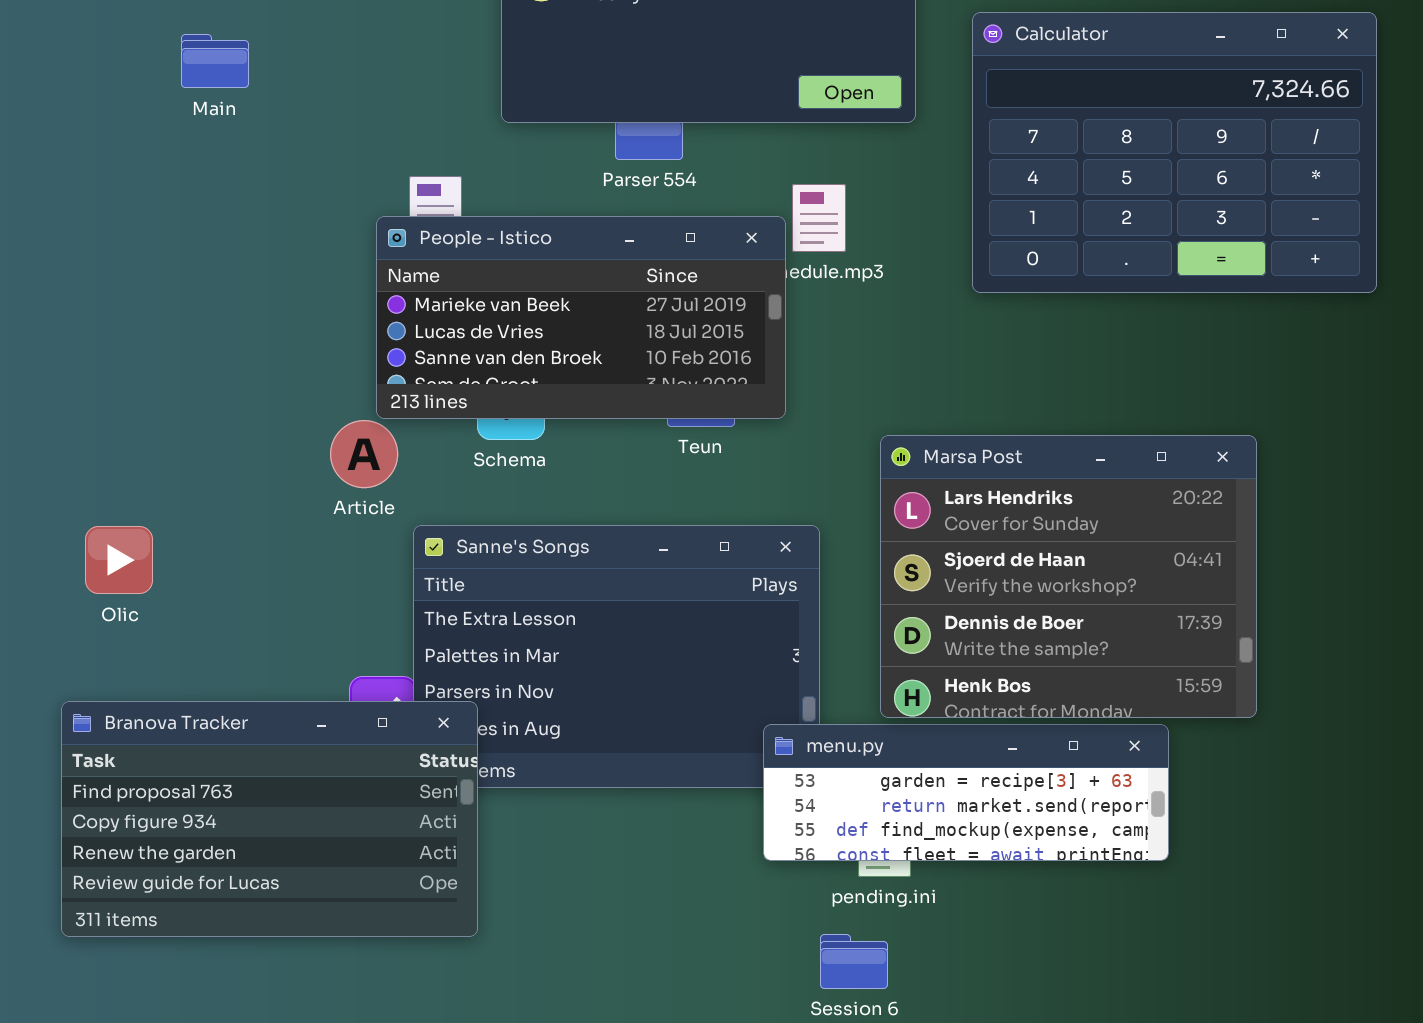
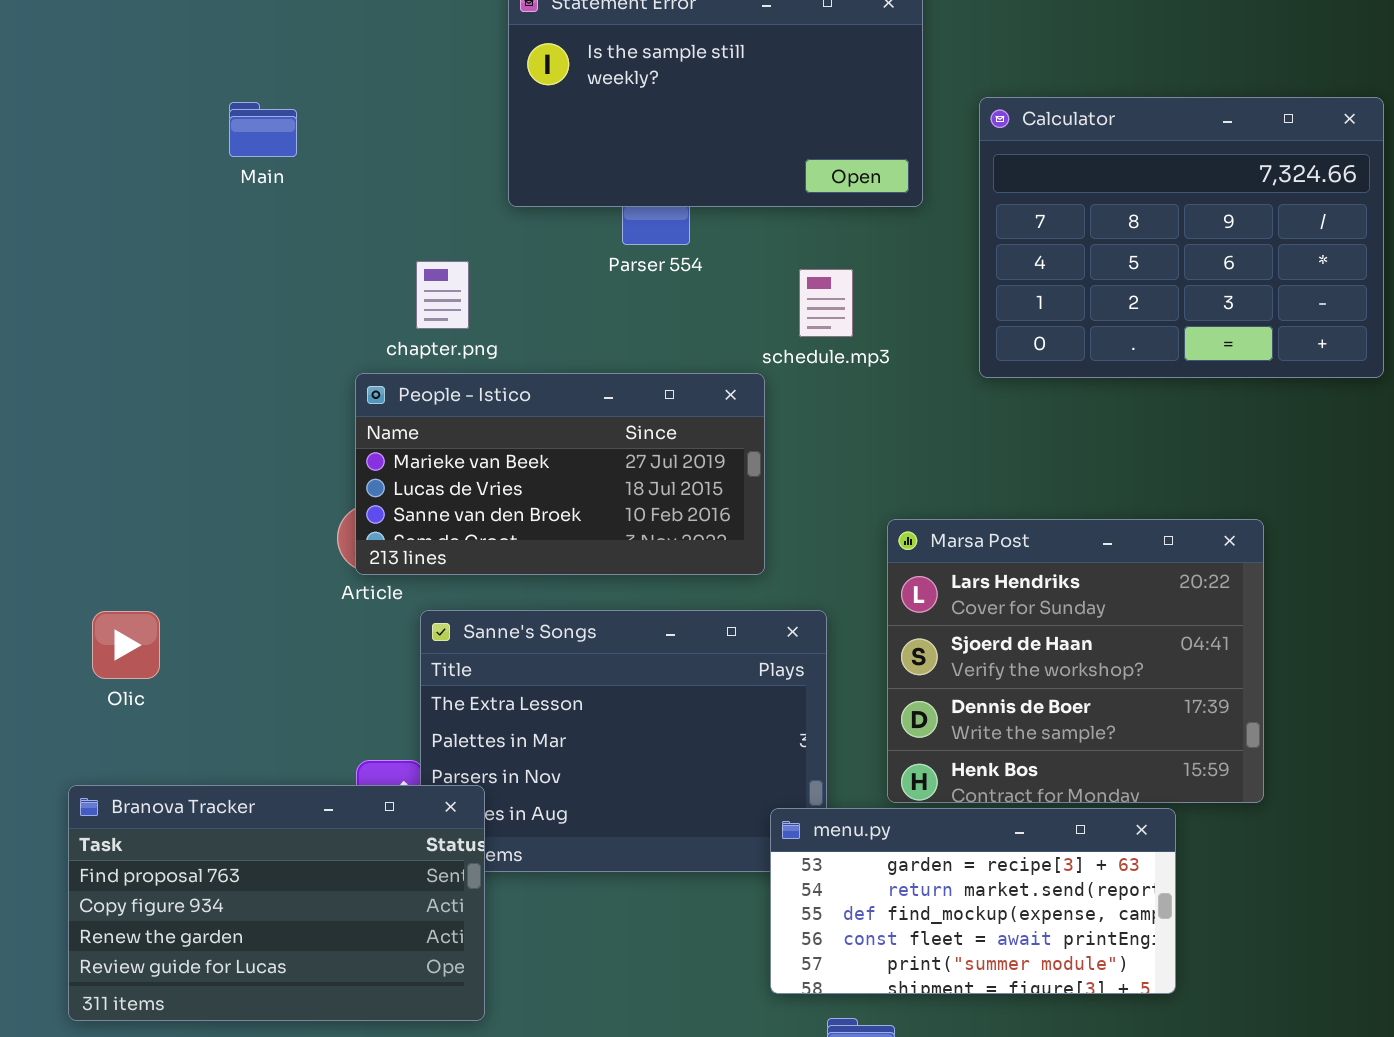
Main: [181,34,249,88] -> [229,102,297,157], moved
People - Istico: [376,216,786,419] -> [355,373,765,575], moved
menu.py: [763,724,1169,861] -> [770,808,1176,994], resized

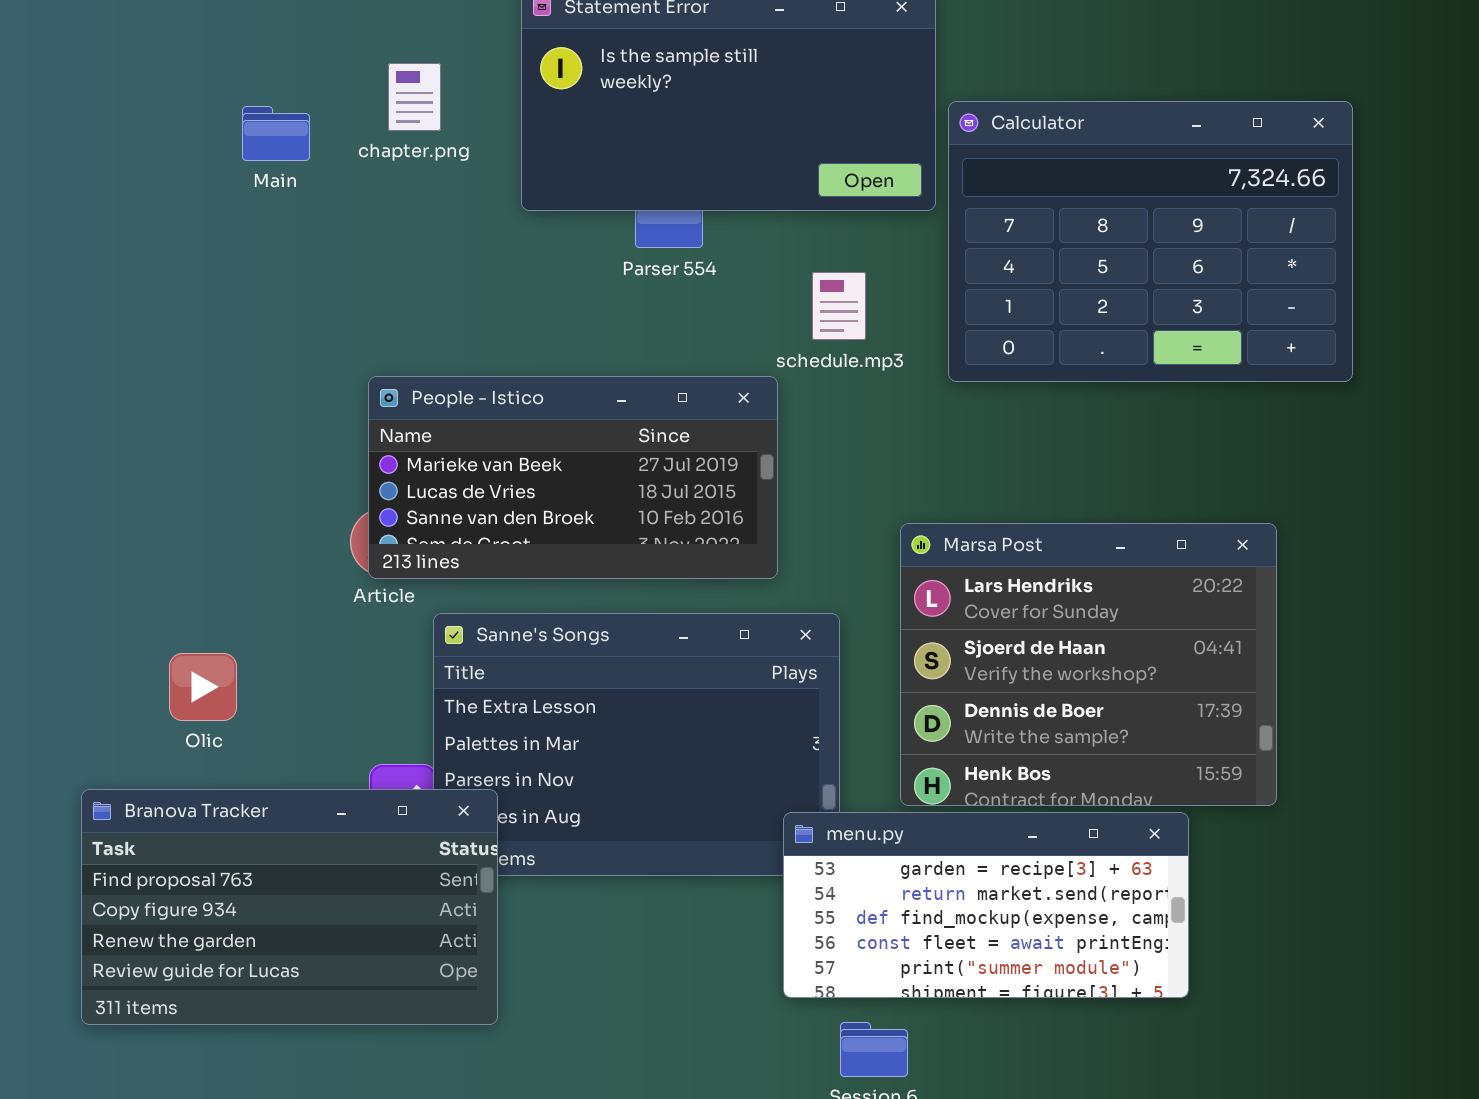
Calculator: [979,97,1384,378] -> [948,101,1353,382], moved
chapter.png: [416,261,469,329] -> [388,63,441,131], moved
Olic: [92,611,160,679] -> [169,653,237,721], moved

